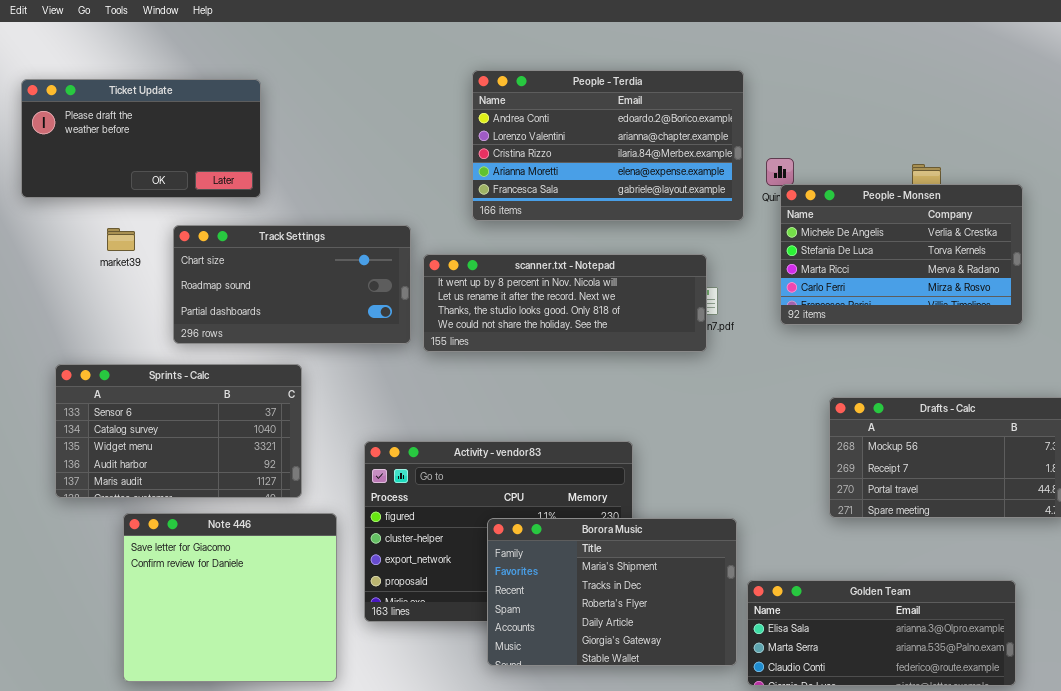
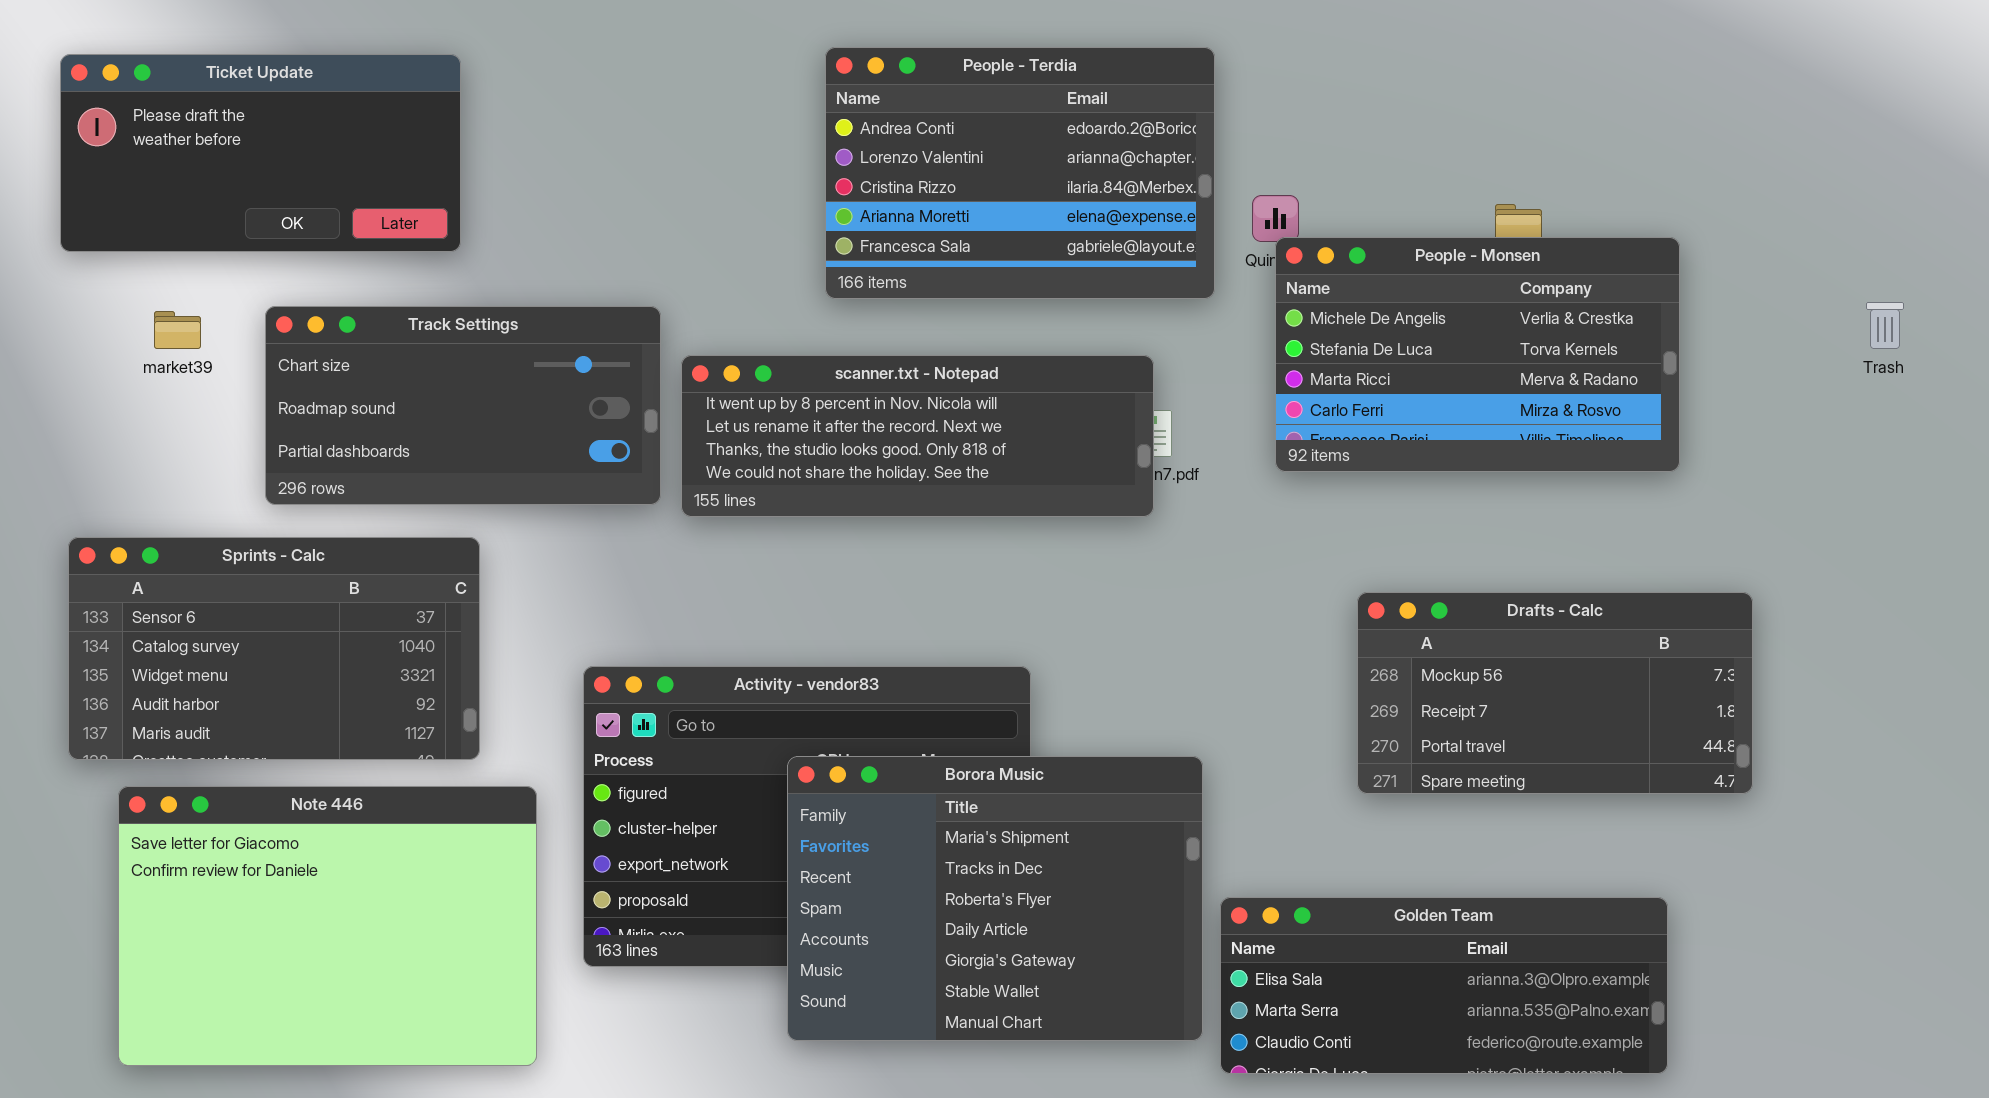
People - Terdia: [472,70,744,221] -> [825,47,1215,299], resized
Ticket Update: [21,79,261,198] -> [60,54,461,252], moved
Note 446: [123,513,337,682] -> [118,786,537,1066], resized
Borora Music: [487,518,737,666] -> [787,756,1203,1041], resized

